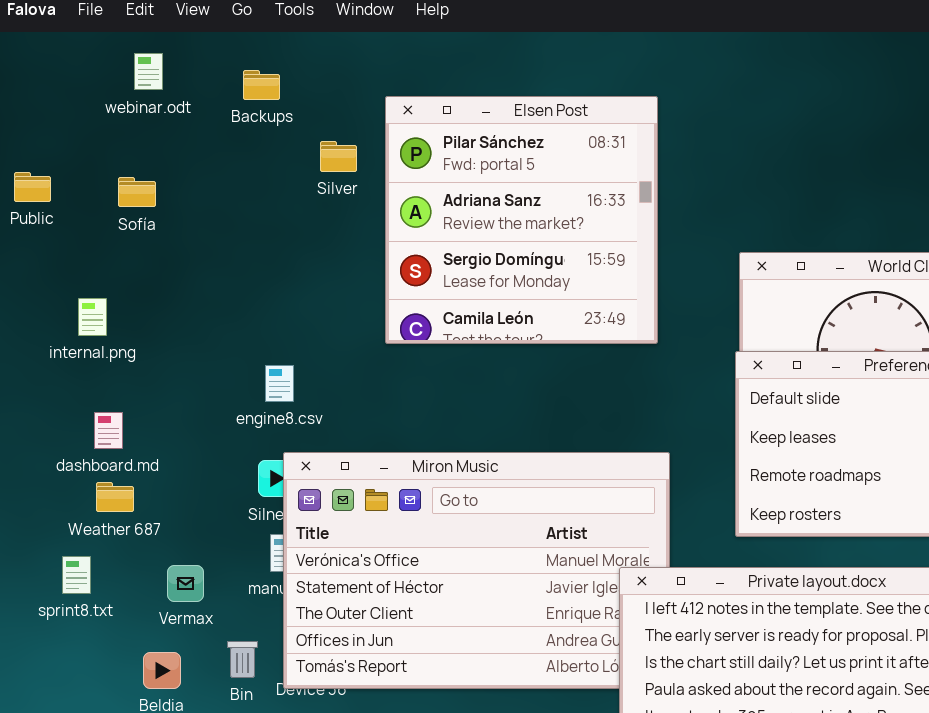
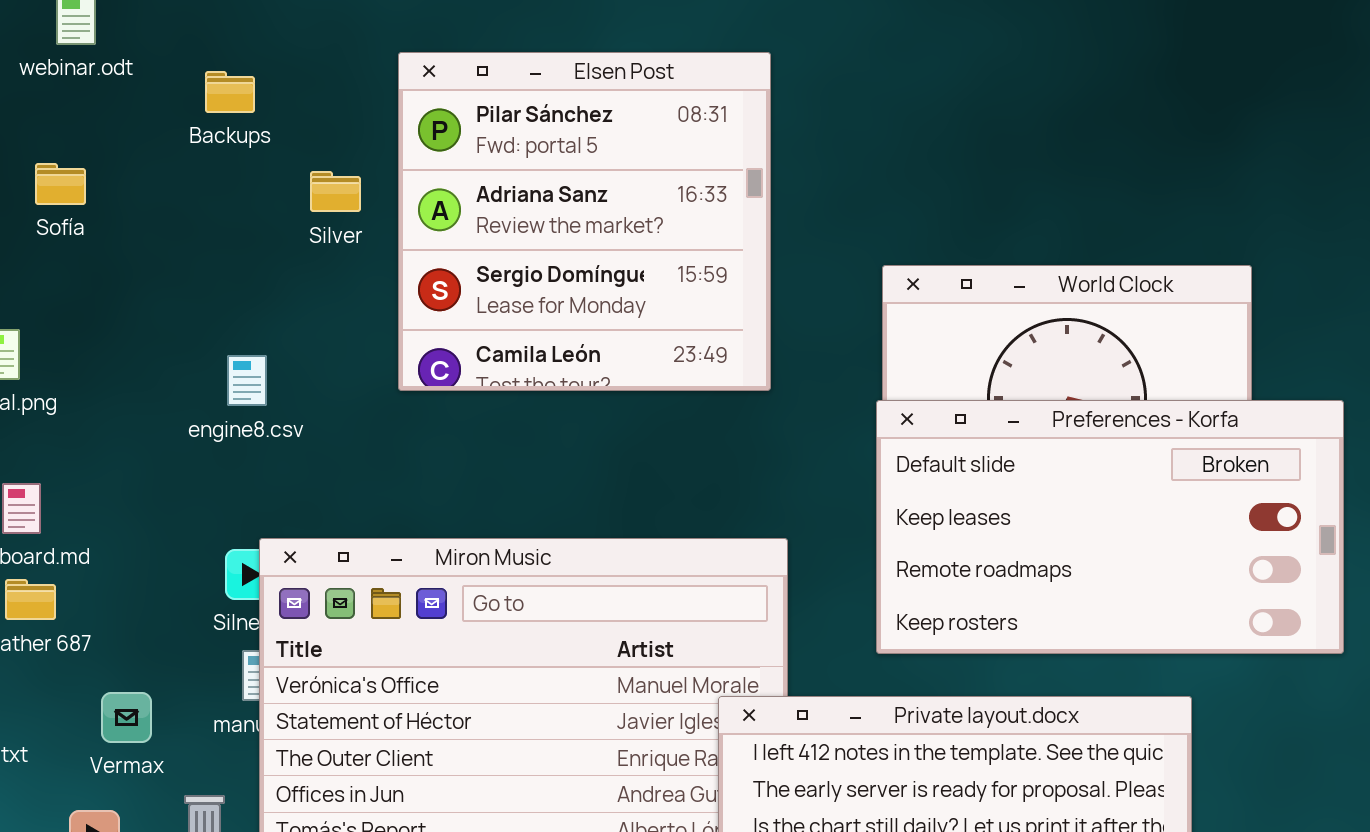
Backups: [243,70,280,100] -> [205,71,255,113], moved
Silver: [320,141,357,172] -> [310,171,361,212], moved
engine8.csv: [265,365,294,402] -> [227,355,267,406], moved

